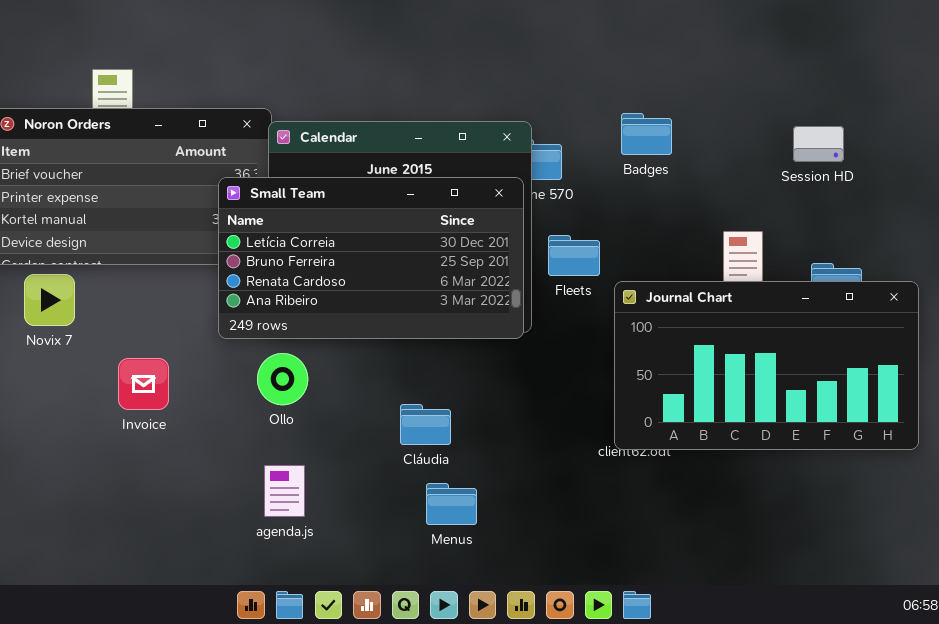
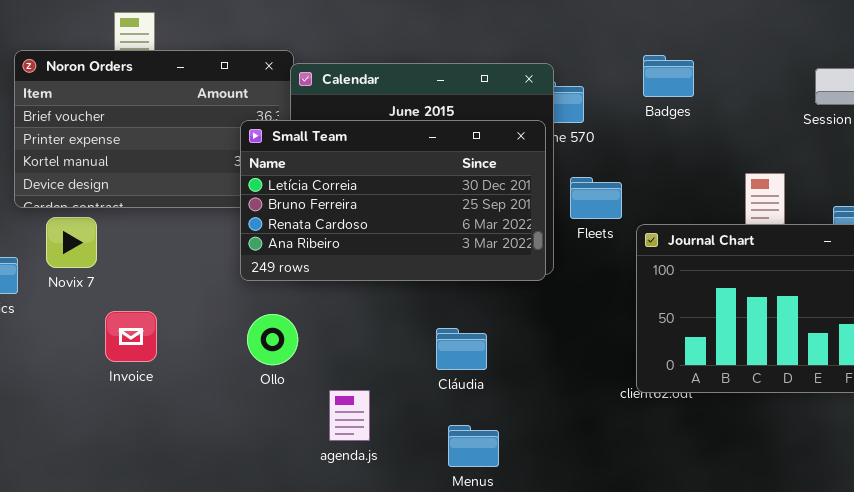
Ollo: [257,353,308,405] -> [247,314,298,365], moved
Invoice: [118,358,169,410] -> [105,311,157,362], moved
Cláudia: [400,404,451,445] -> [436,328,487,370], moved
agenda.js: [264,465,305,517] -> [329,390,370,441], moved

